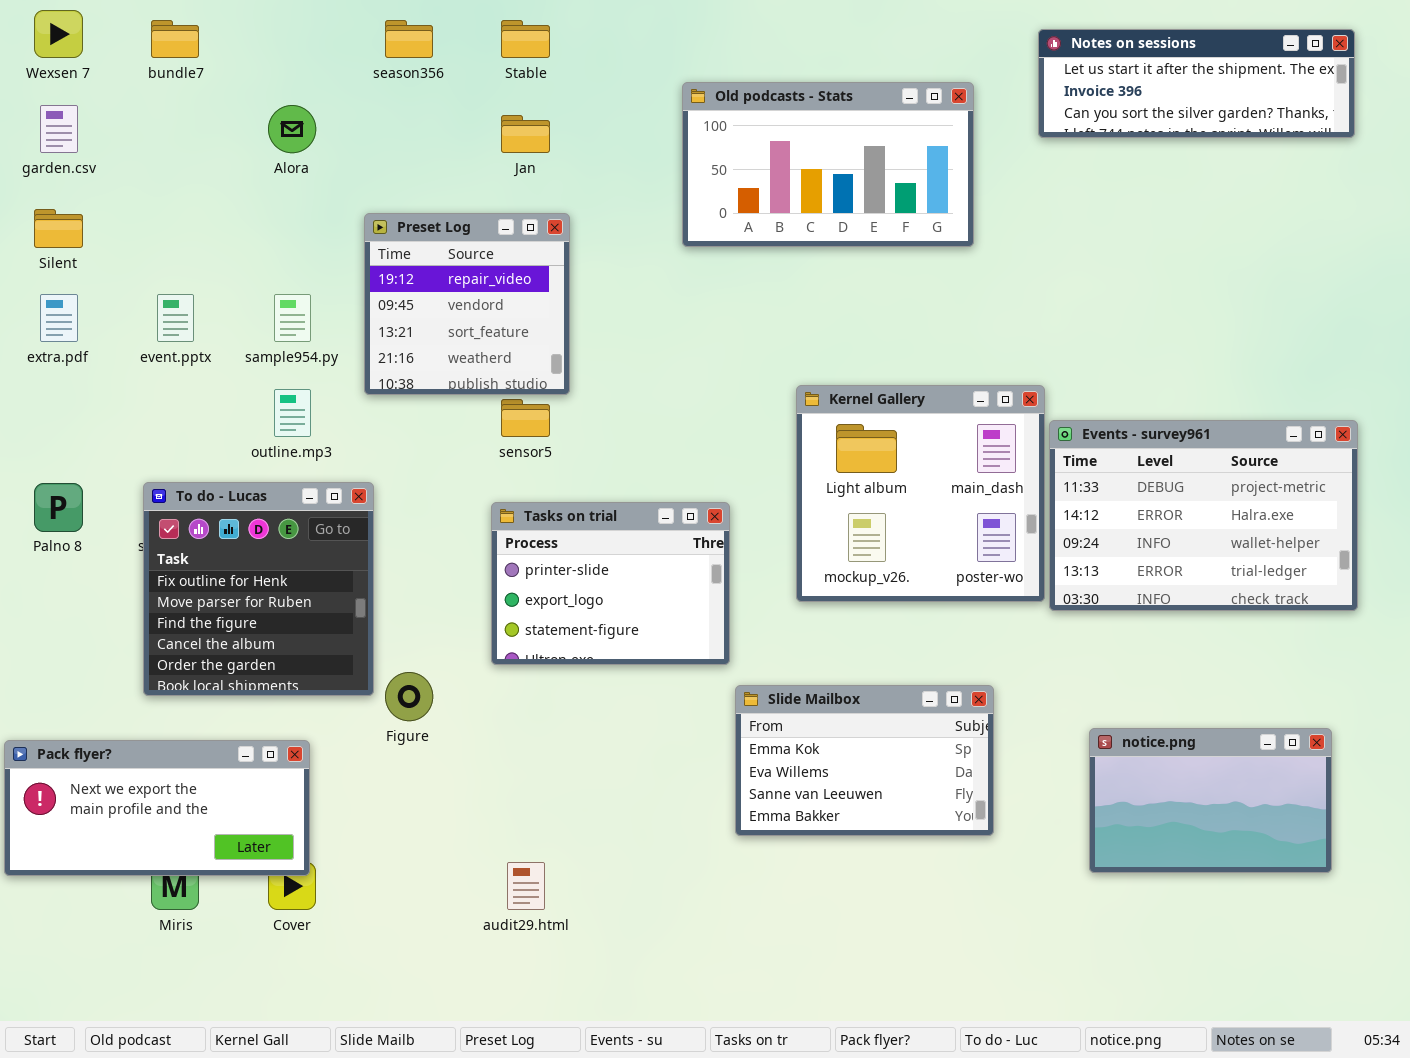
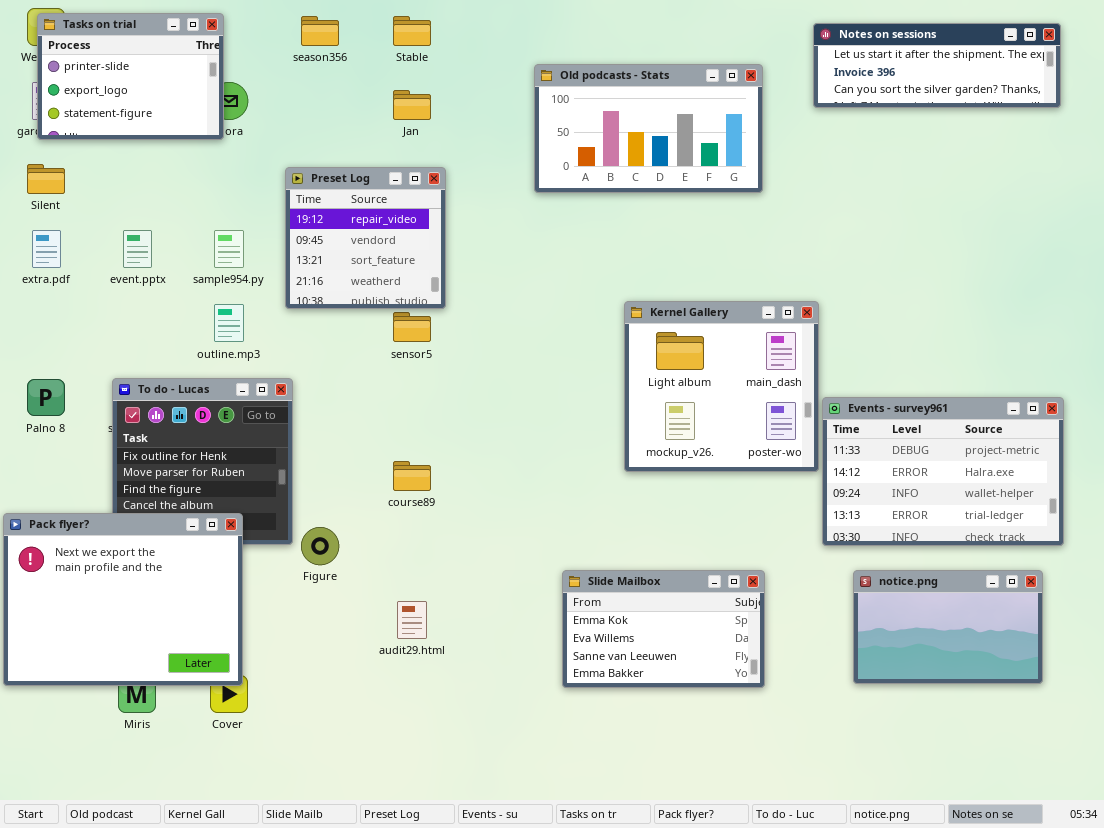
Events - survey961: [1049,420,1358,611] -> [822,397,1064,546], moved
Tasks on trial: [491,502,730,665] -> [37,13,224,140], moved
Slide Mailbox: [735,685,994,836] -> [562,570,765,688], moved
Pack flyer?: [4,740,310,876] -> [3,513,243,686], resized
audit29.html: [507,862,545,910] -> [397,601,427,639], moved

